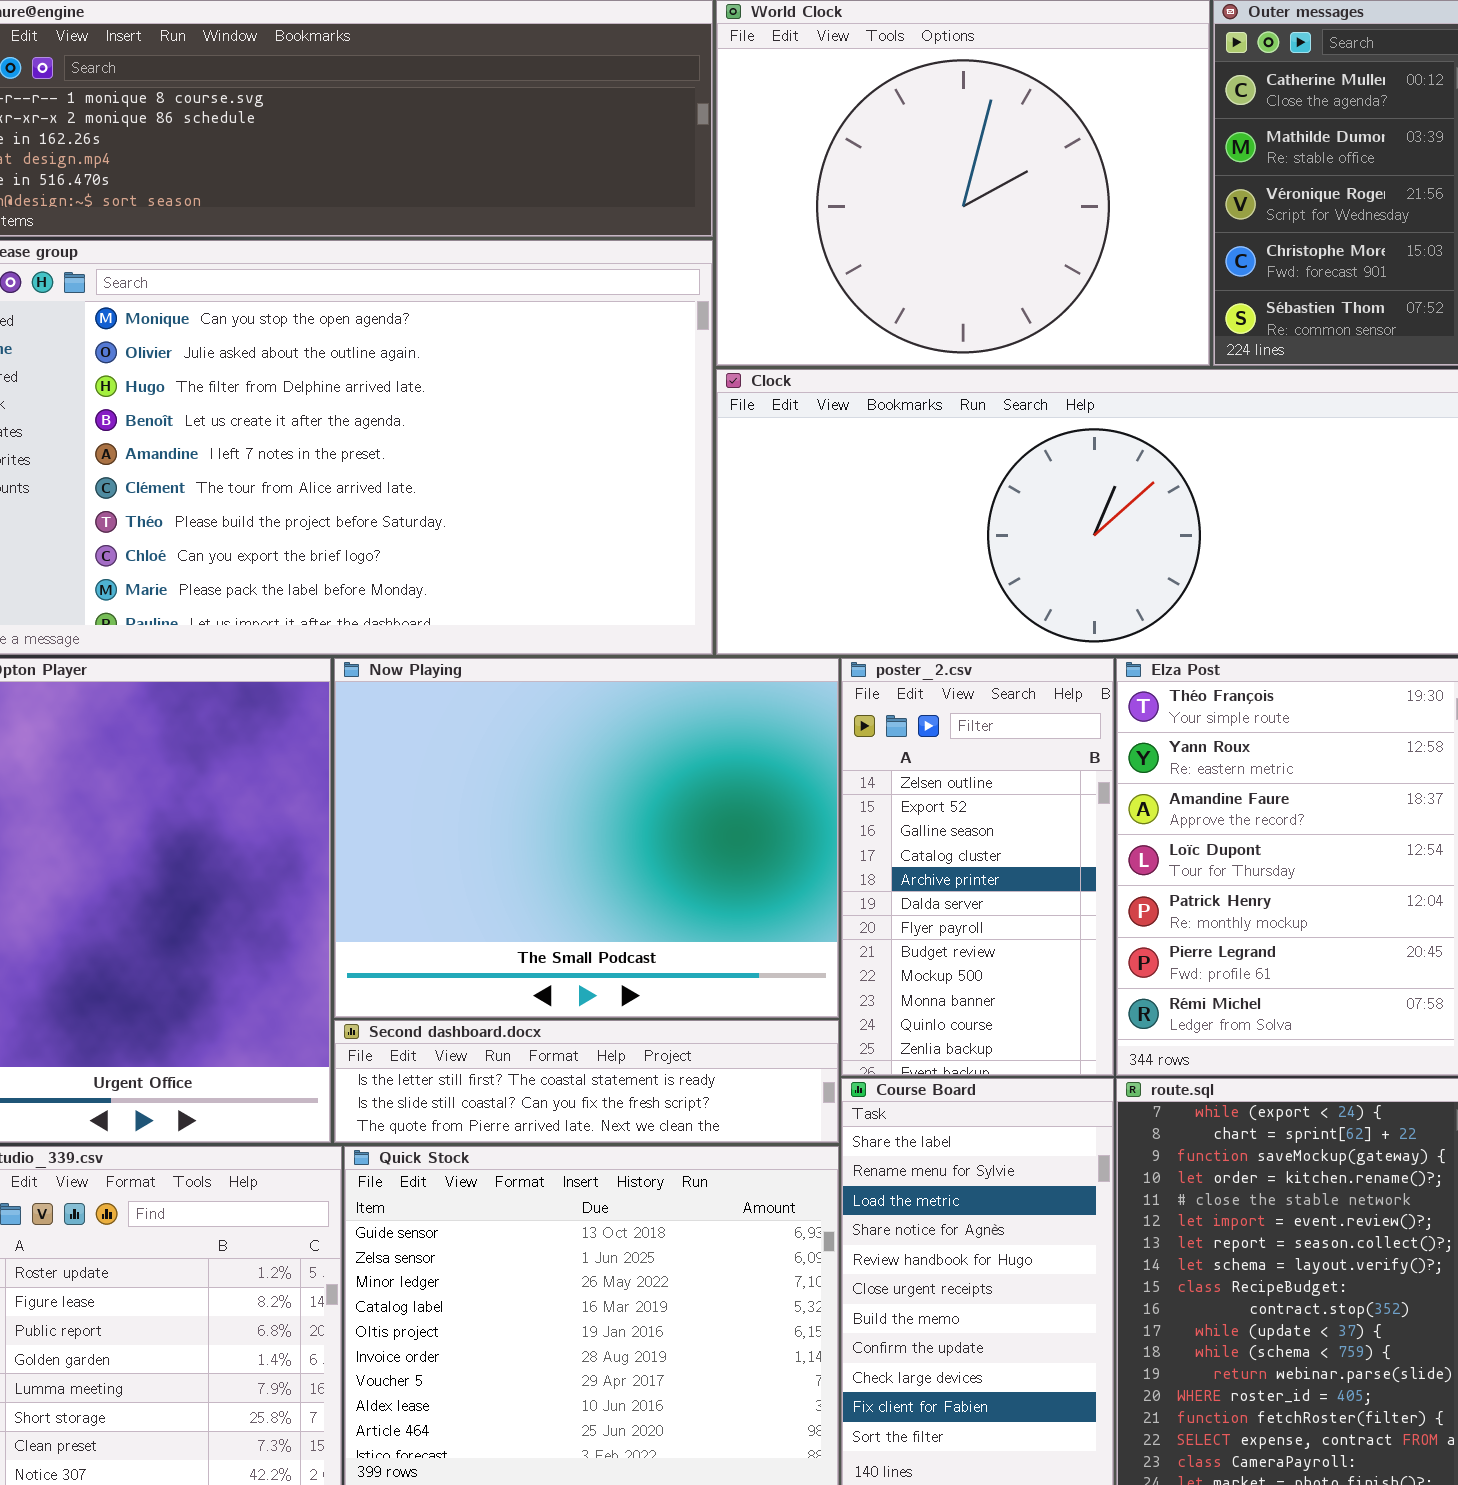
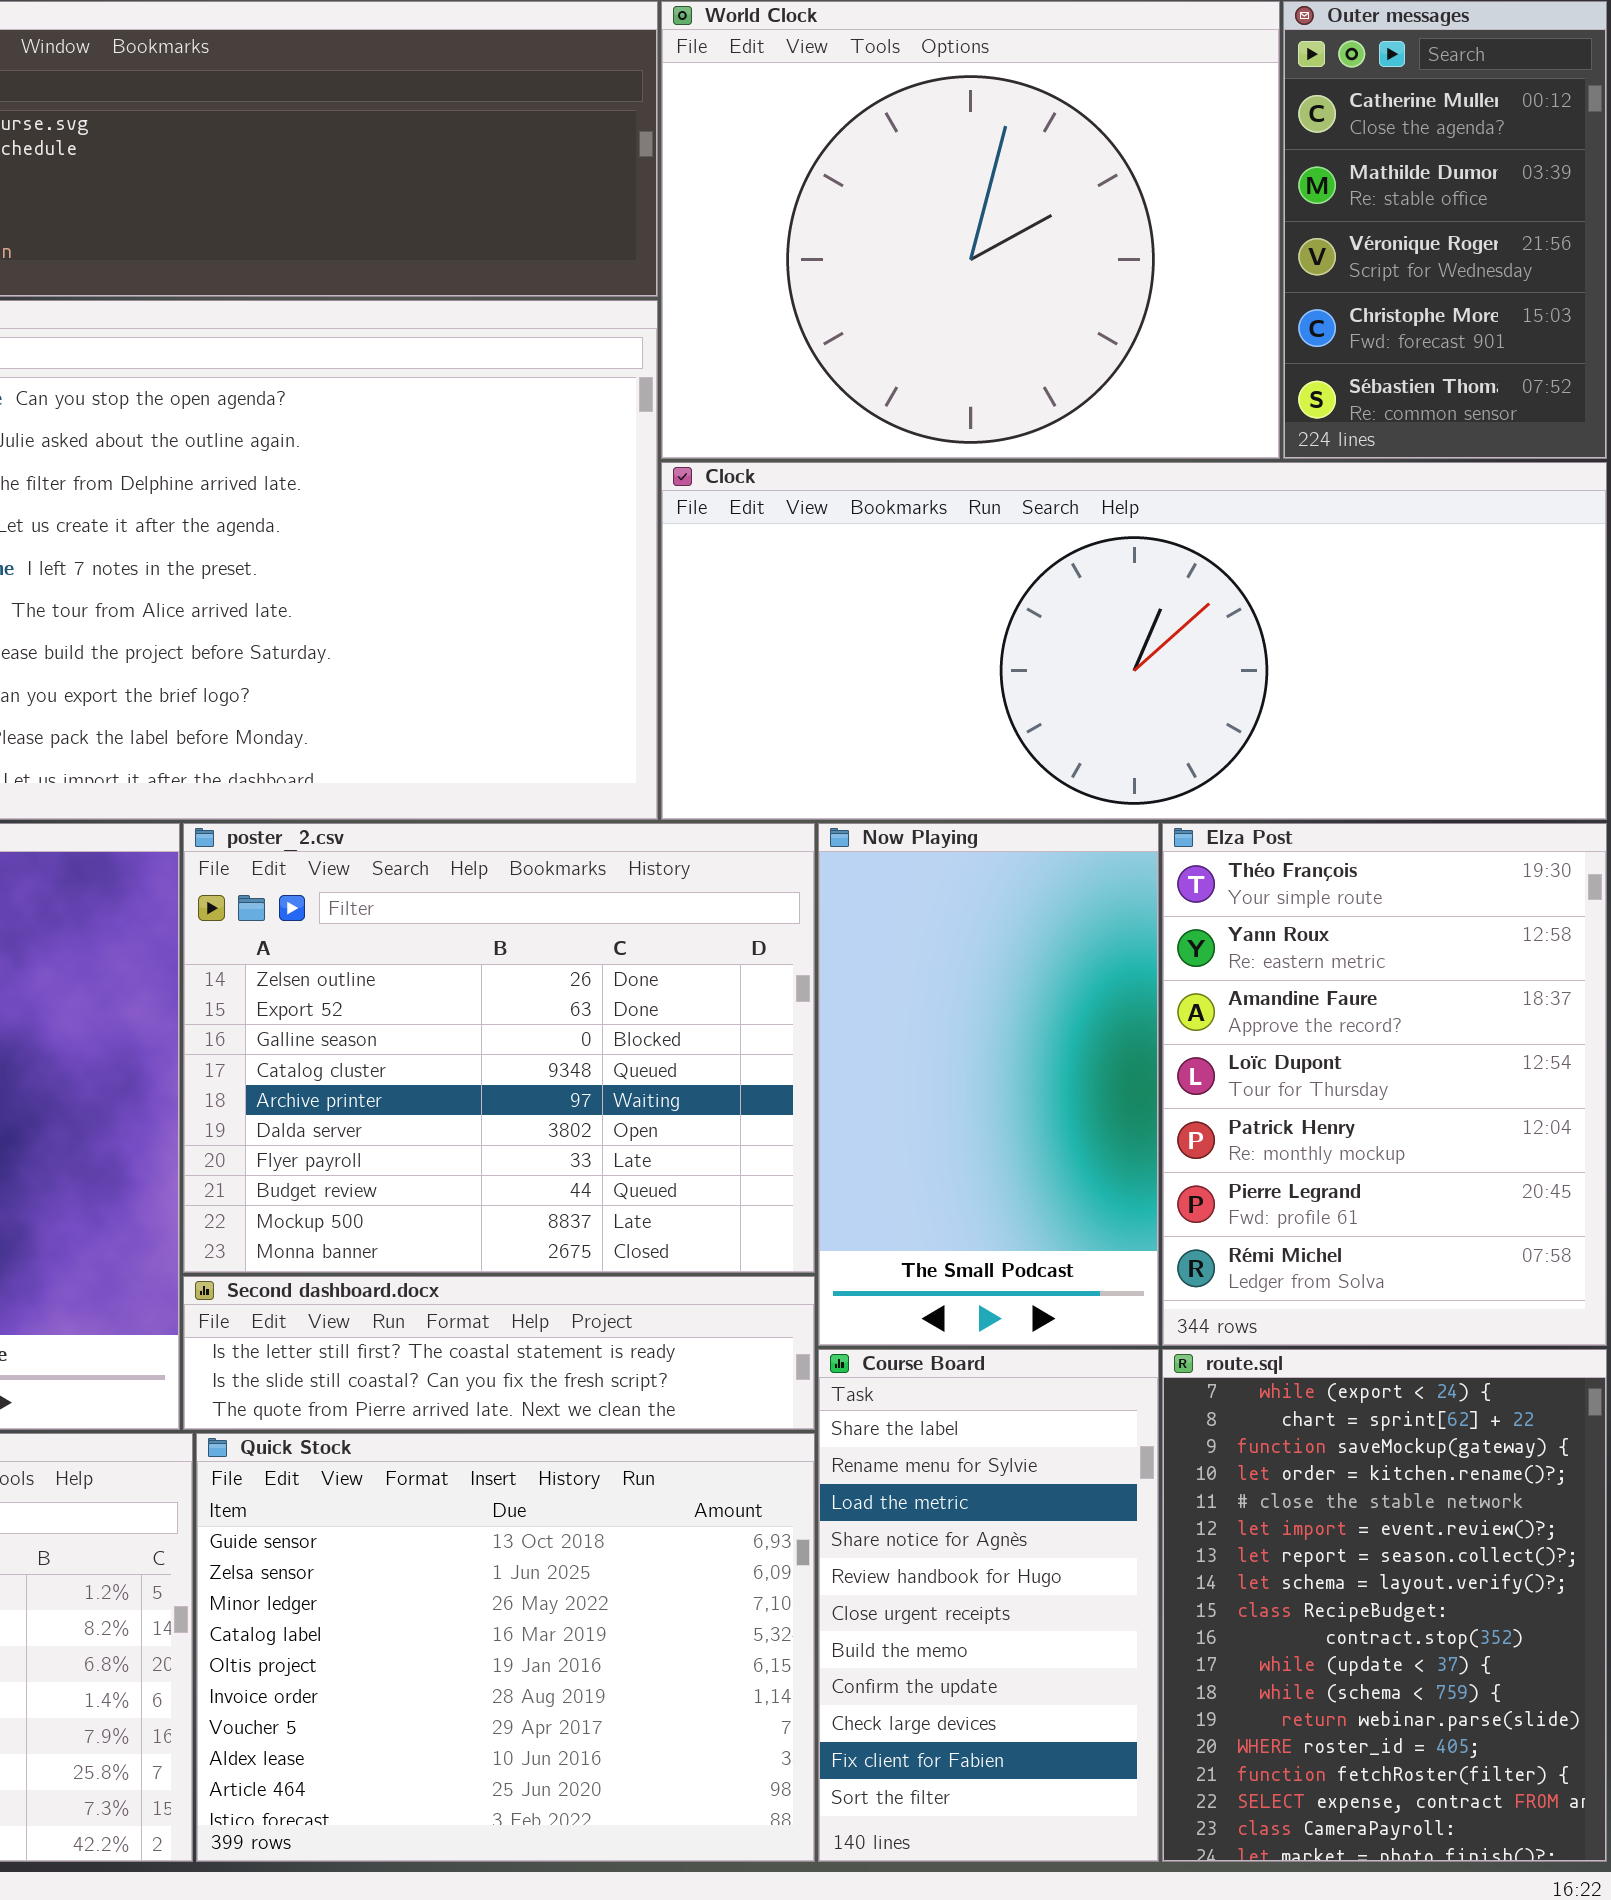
Now Playing: [334,658,839,1018] -> [818,823,1159,1346], moved, resized
poster_2.csv: [841,658,1114,1076] -> [183,823,815,1273], moved, resized

